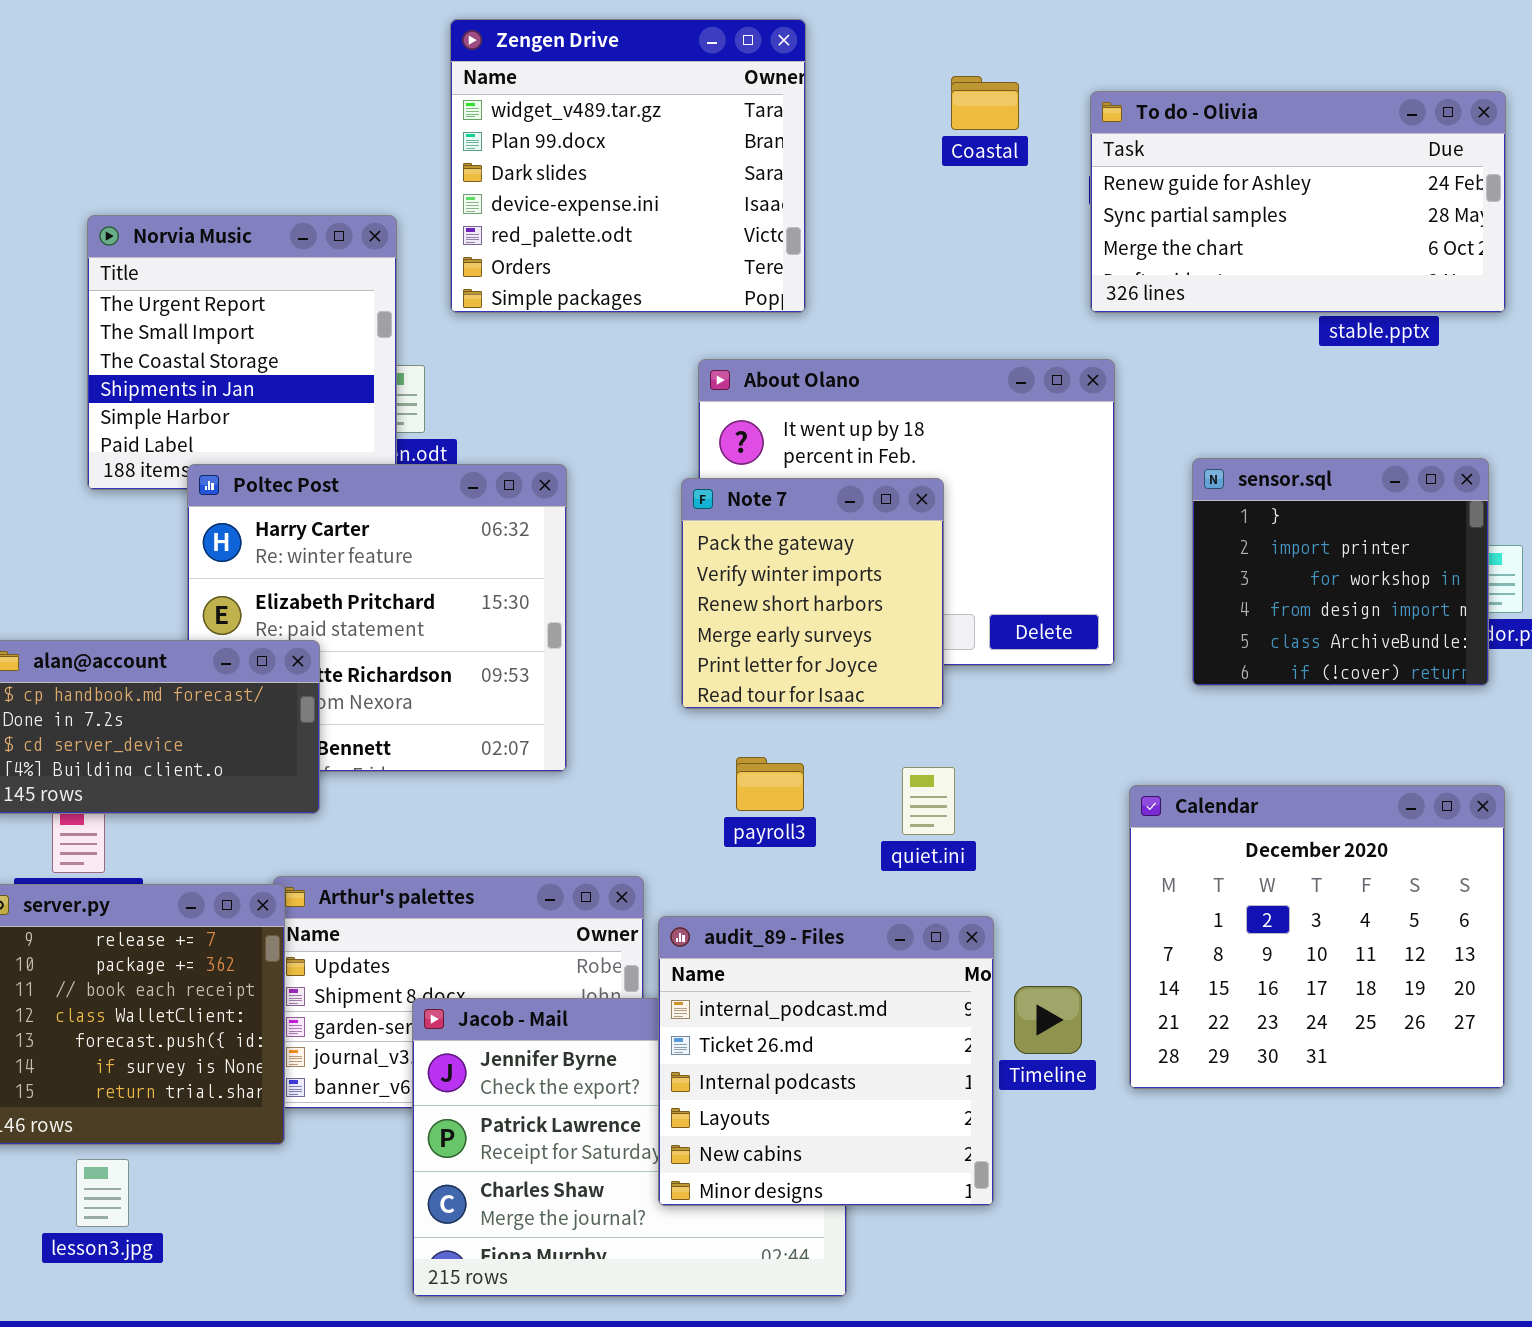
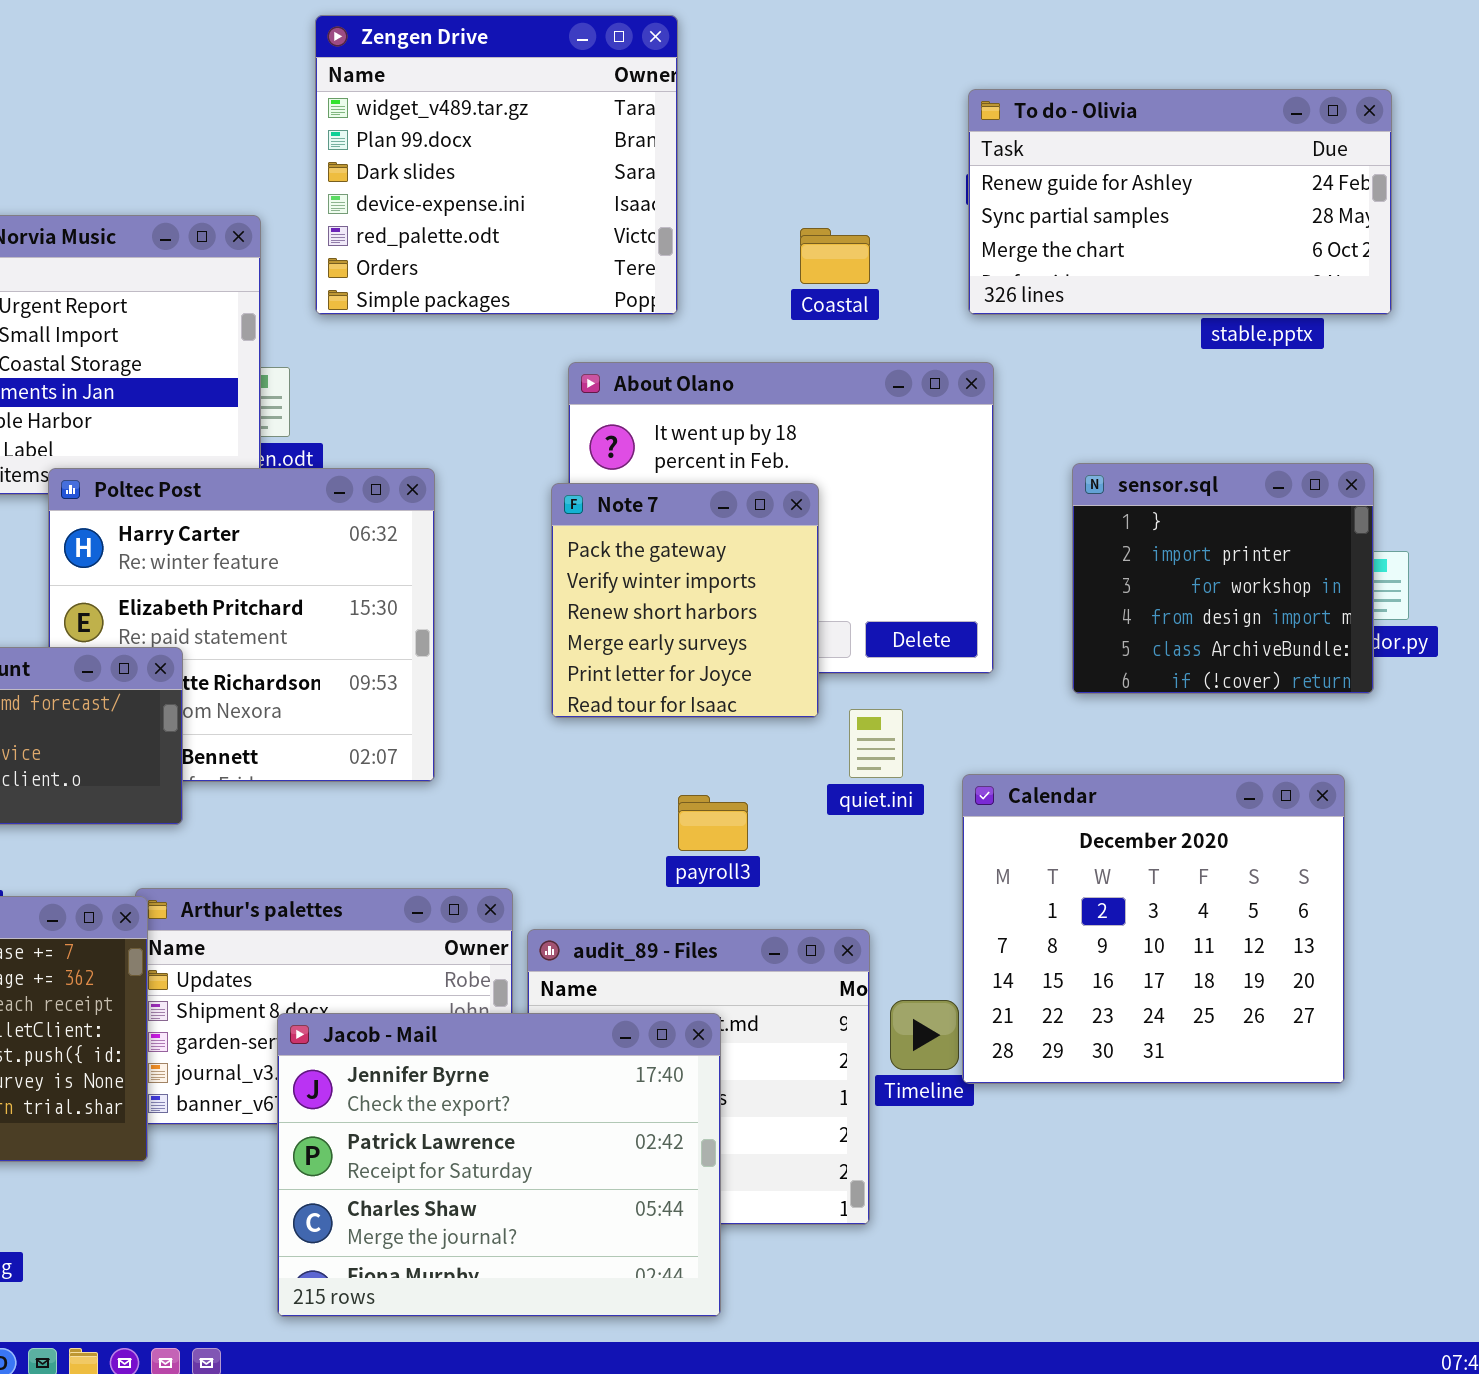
Coastal: [951,76,1019,130] -> [800,228,870,284], moved
payroll3: [736,757,804,811] -> [678,795,748,851], moved
quiet.ini: [902,767,955,835] -> [849,709,903,778], moved
Calendar: [1129,785,1505,1089] -> [962,774,1345,1084], moved
Jacob - Mail: [412,998,847,1297] -> [277,1013,721,1317], raised

